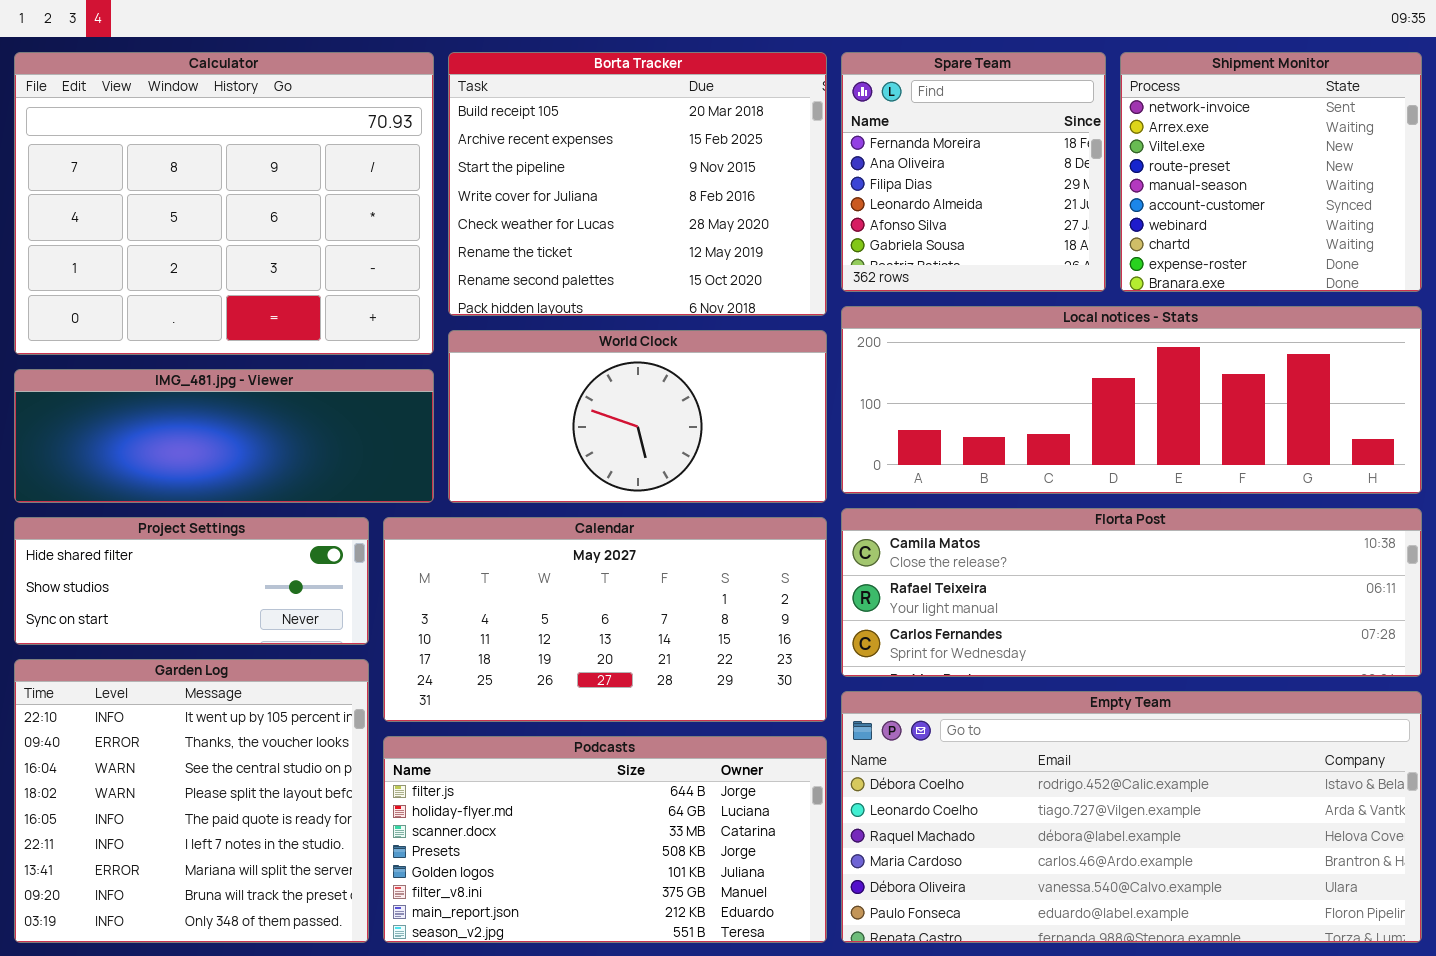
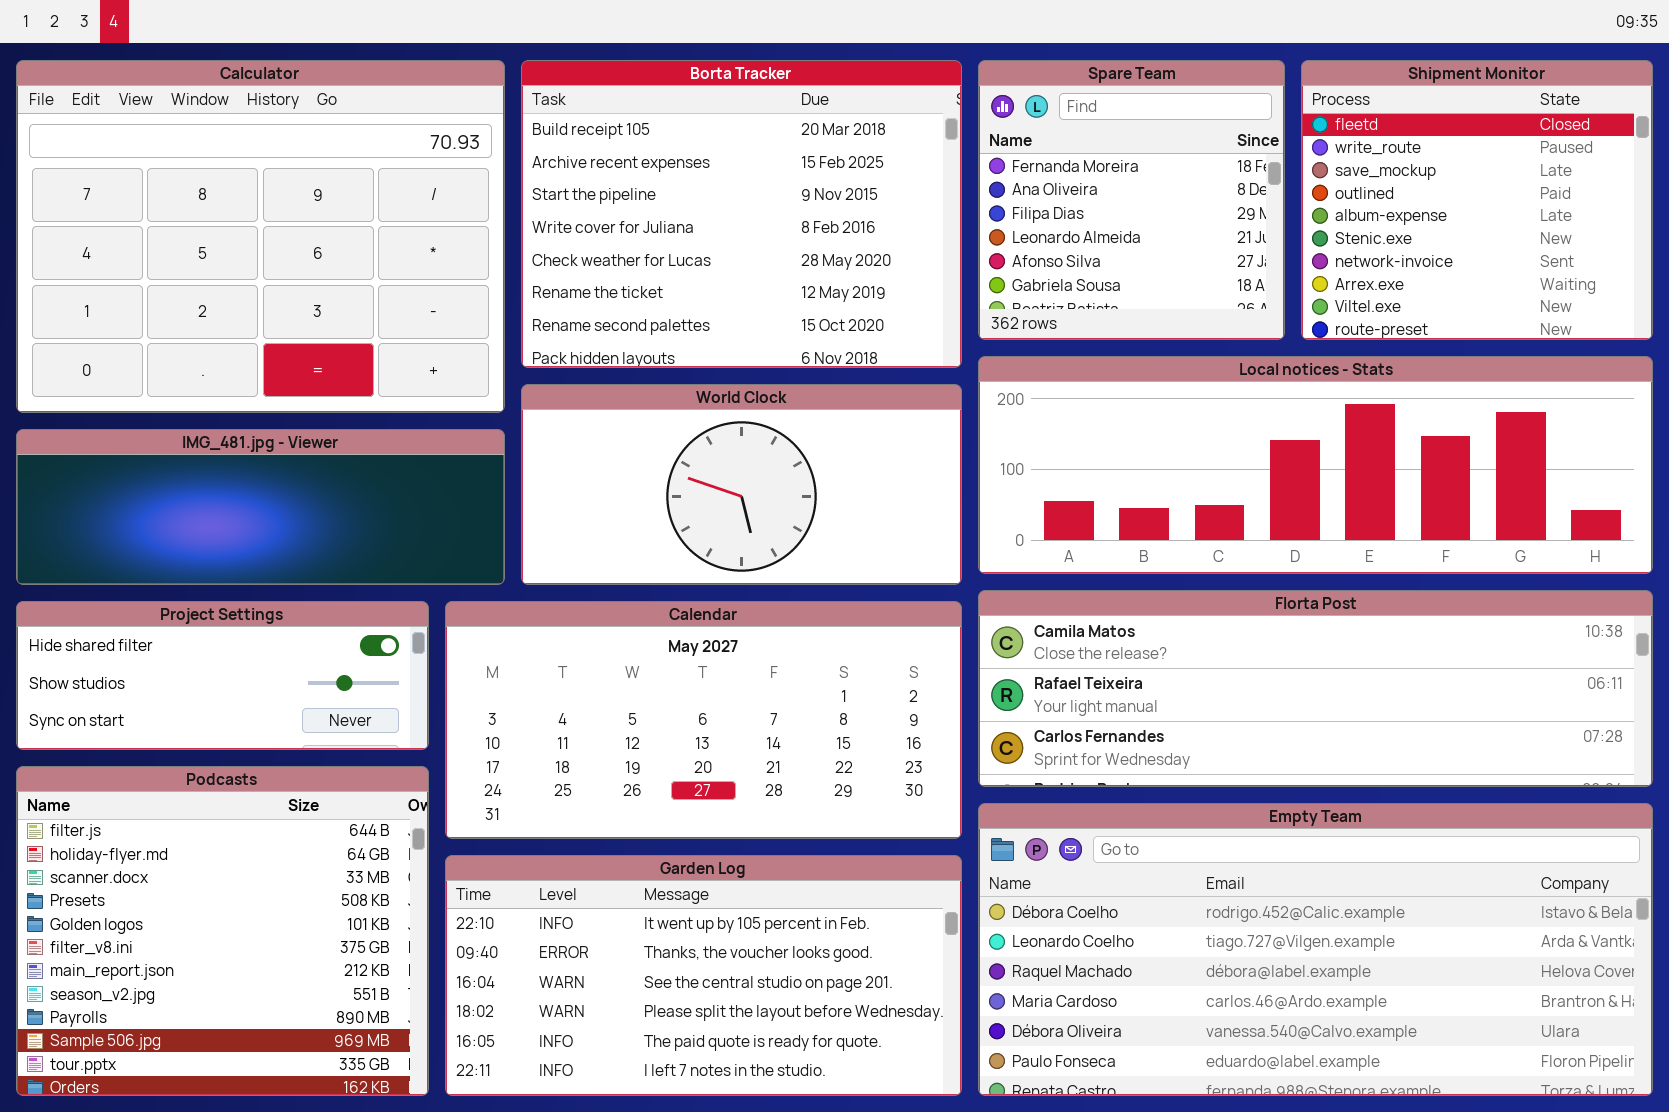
Shipment Monitor: [1120,52,1422,292] -> [1301,60,1653,340], scrolled up 6 rows
Garden Log: [14,659,369,943] -> [445,855,962,1096], moved, resized
Podcasts: [383,736,827,943] -> [16,766,429,1096], moved, resized

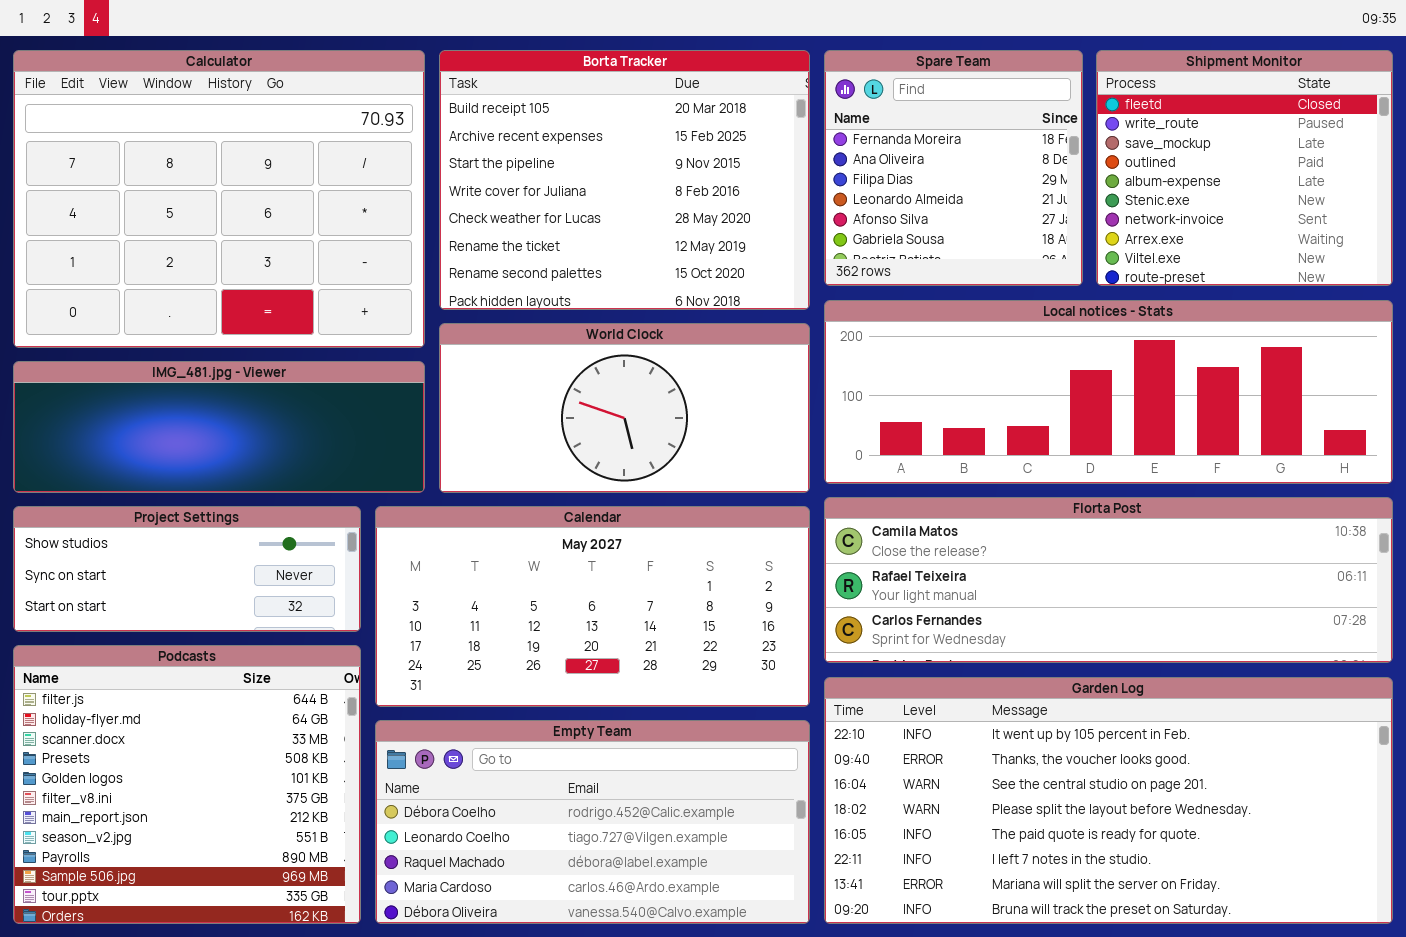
Project Settings: [16,601,429,750] -> [13,506,361,632], scrolled down 1 row
Empty Team: [978,803,1653,1096] -> [375,720,810,924], moved, resized
Garden Log: [445,855,962,1096] -> [824,677,1393,924], moved, resized

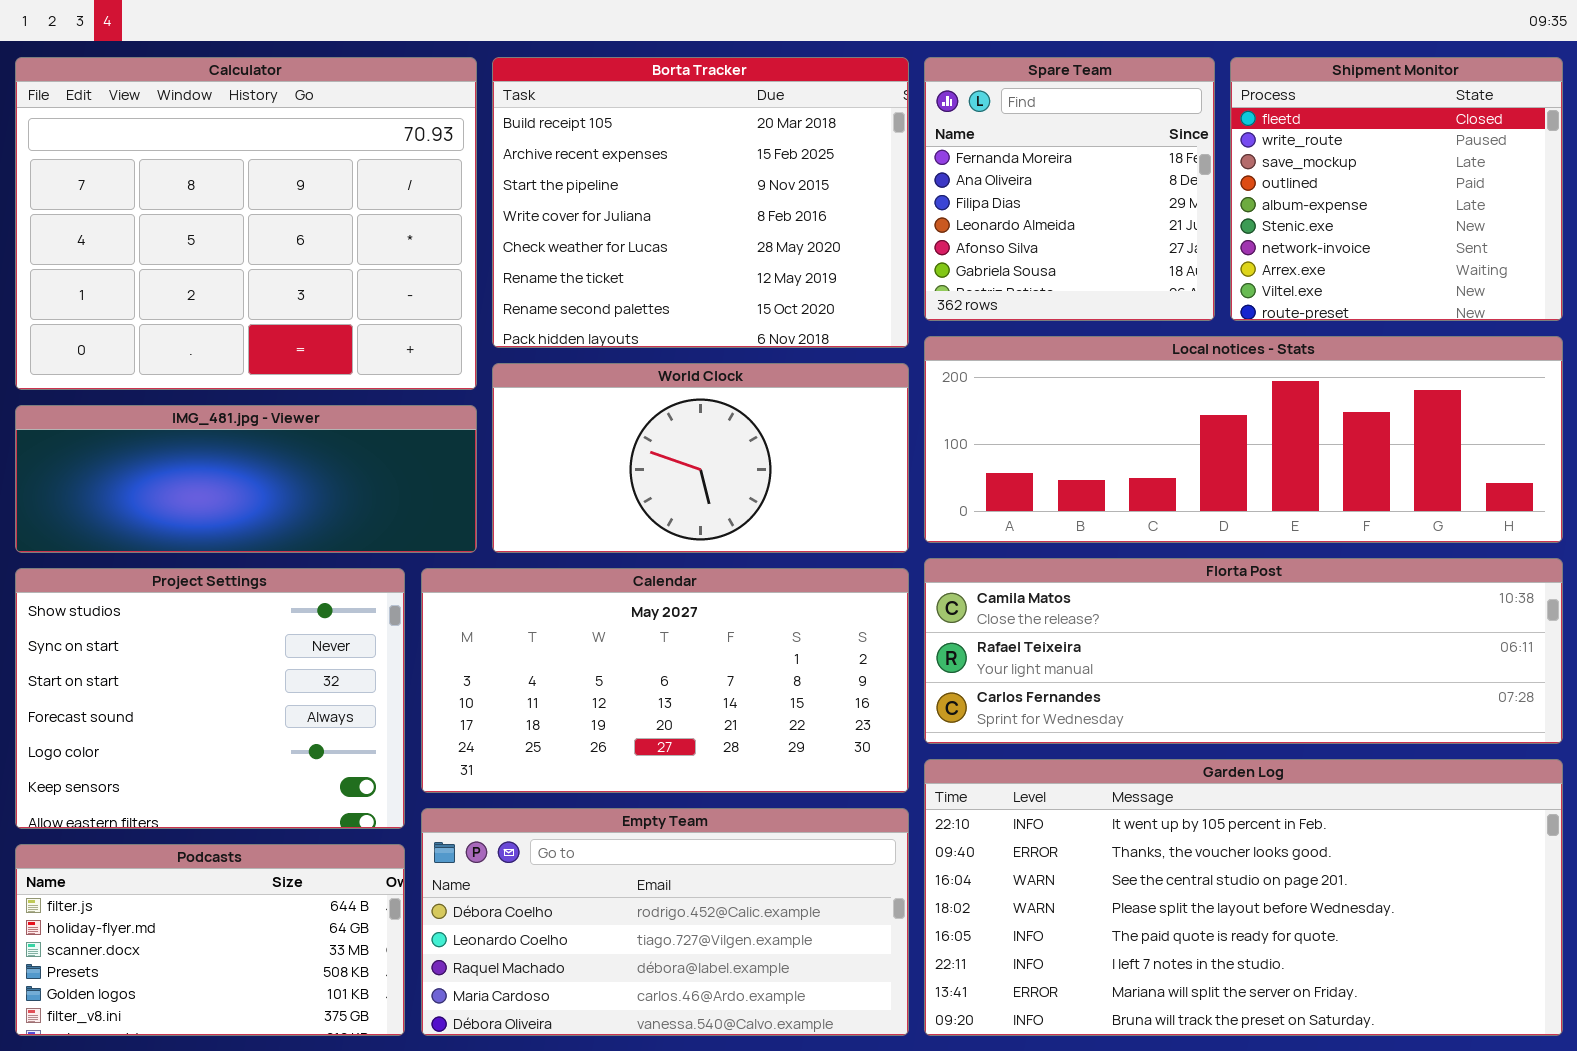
Project Settings: [13,506,361,632] -> [15,568,405,829], resized
Podcasts: [13,645,361,924] -> [15,844,405,1036], resized

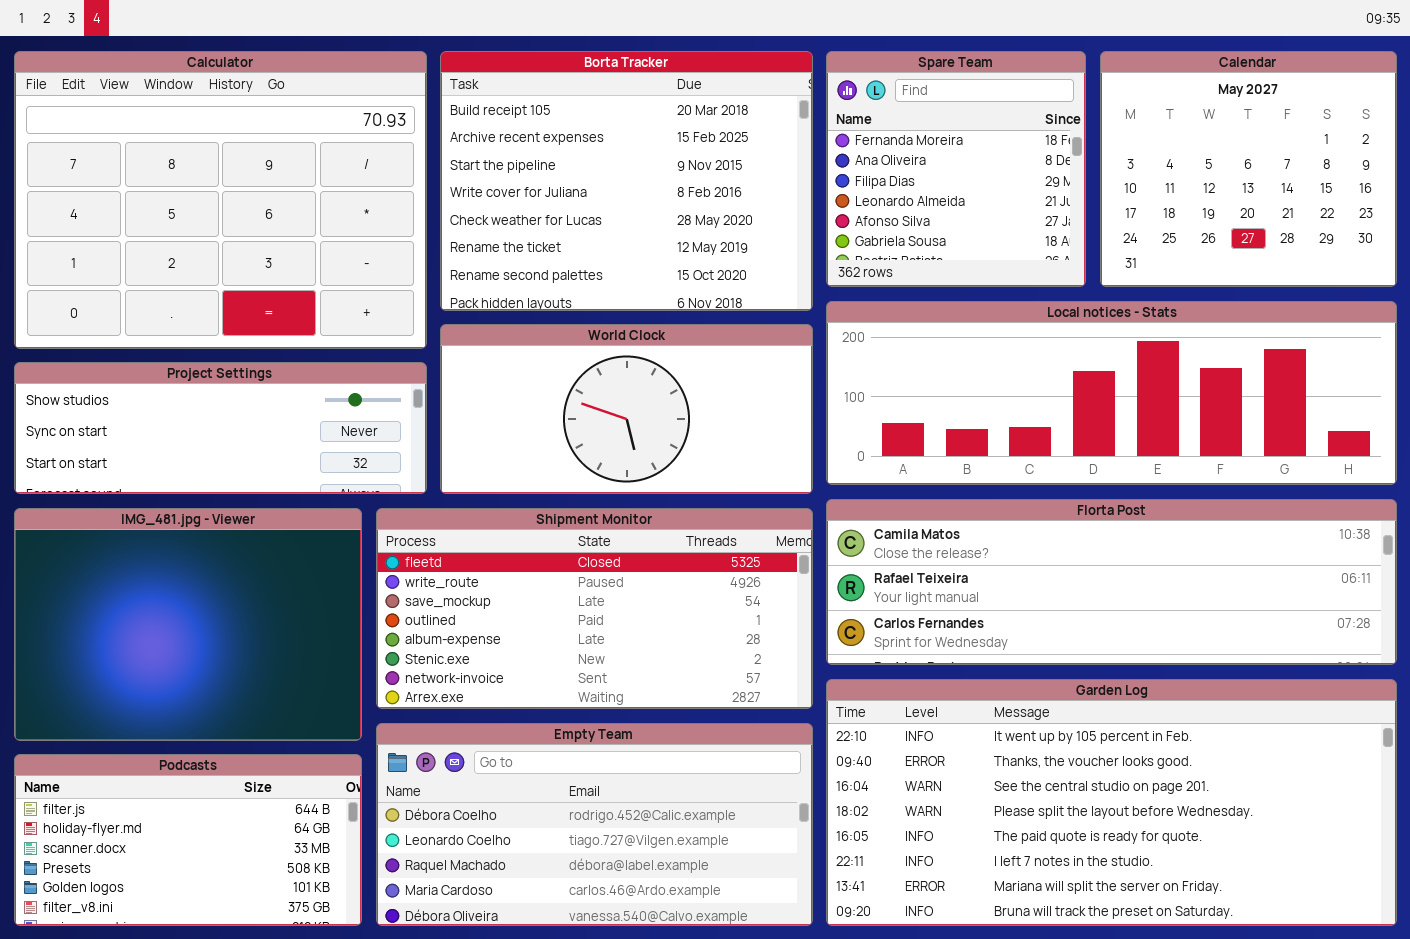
Shipment Monitor: [1230,57,1563,321] -> [376,508,813,709], moved, resized
IMG_481.jpg - Viewer: [15,405,477,553] -> [14,508,362,741], moved, resized
Project Settings: [15,568,405,829] -> [14,362,427,494], moved, resized
Calendar: [421,568,909,793] -> [1100,51,1397,287], moved, resized

